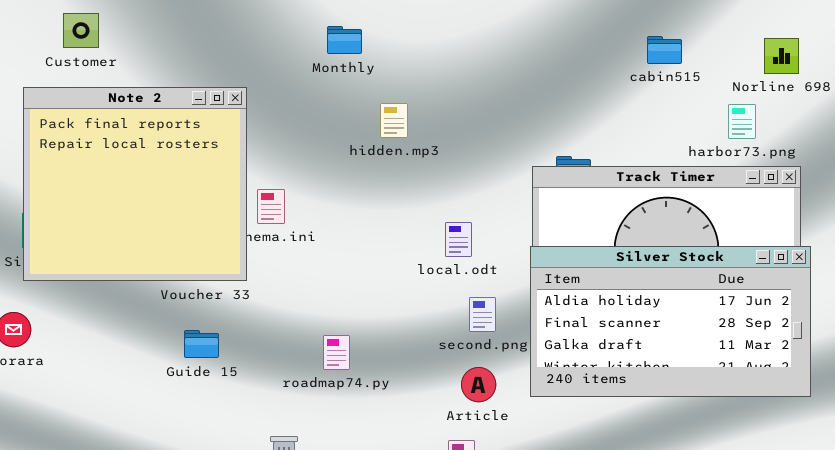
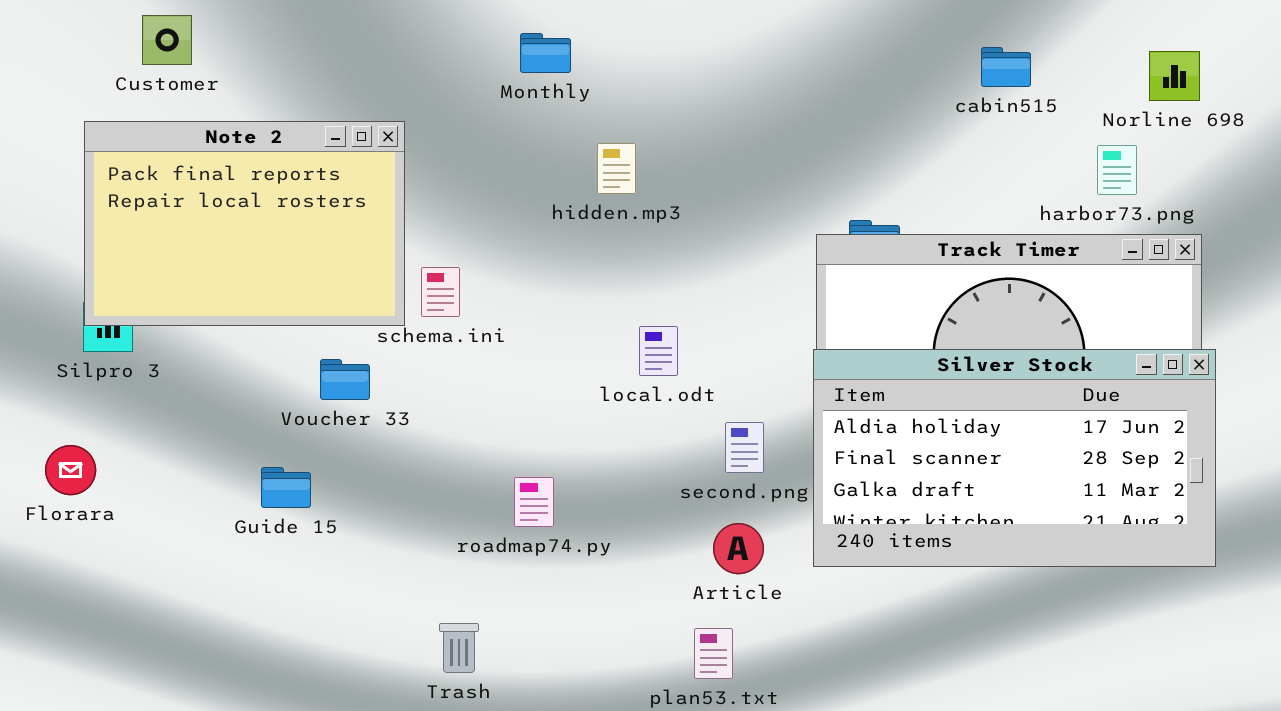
Note 2: [23,87,247,281] -> [84,121,405,326], resized
local.odt: [445,222,472,257] -> [639,326,678,376], moved
Guide 15: [184,330,219,358] -> [261,467,311,508], moved

